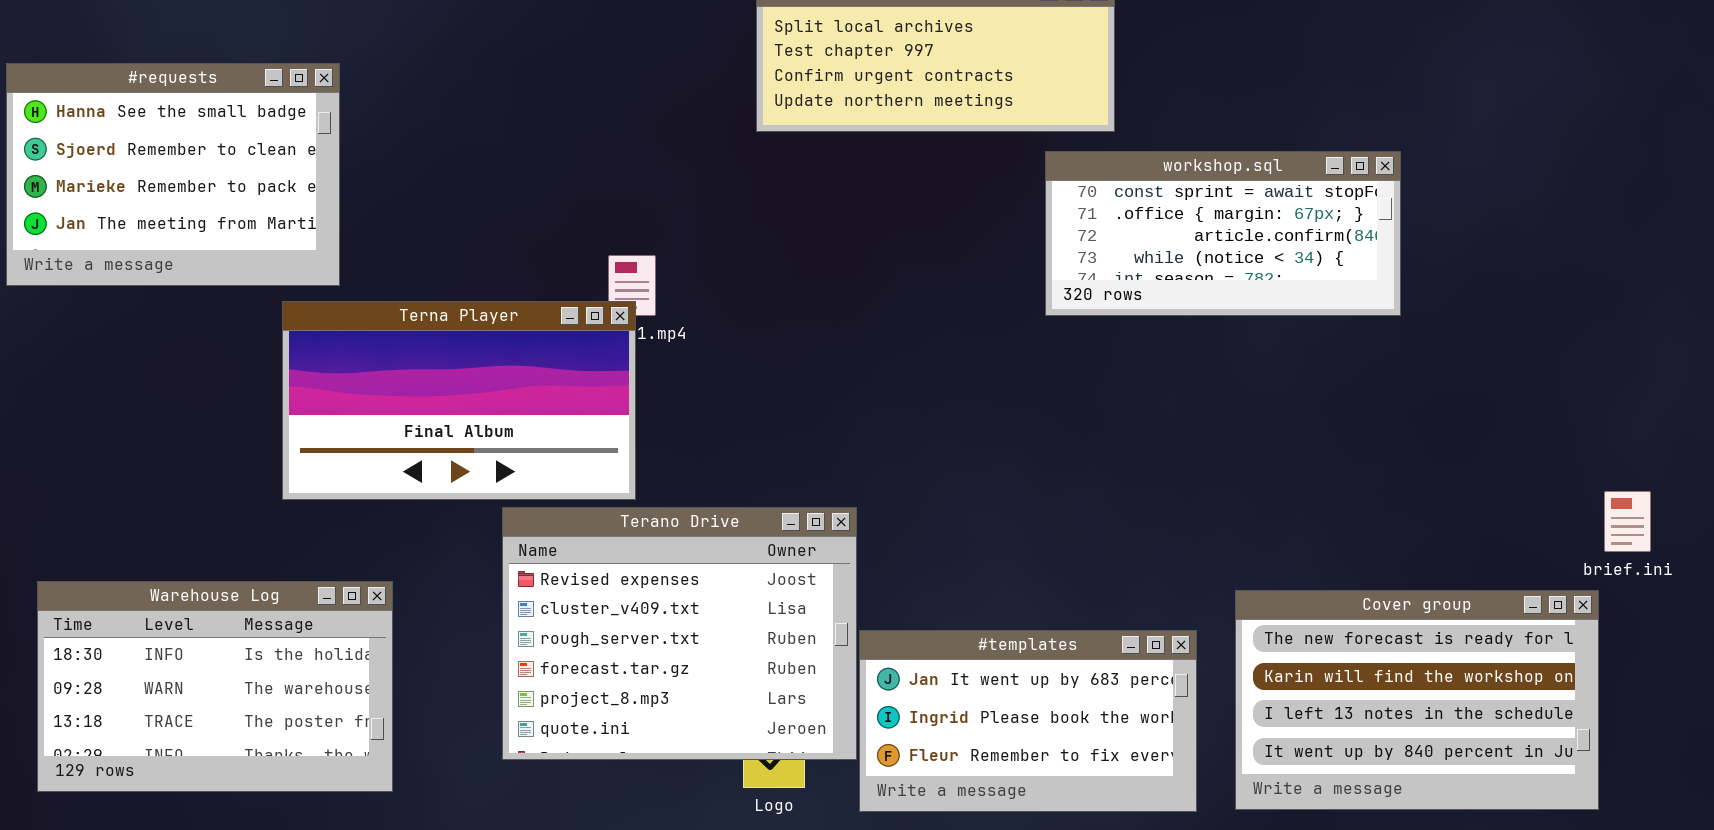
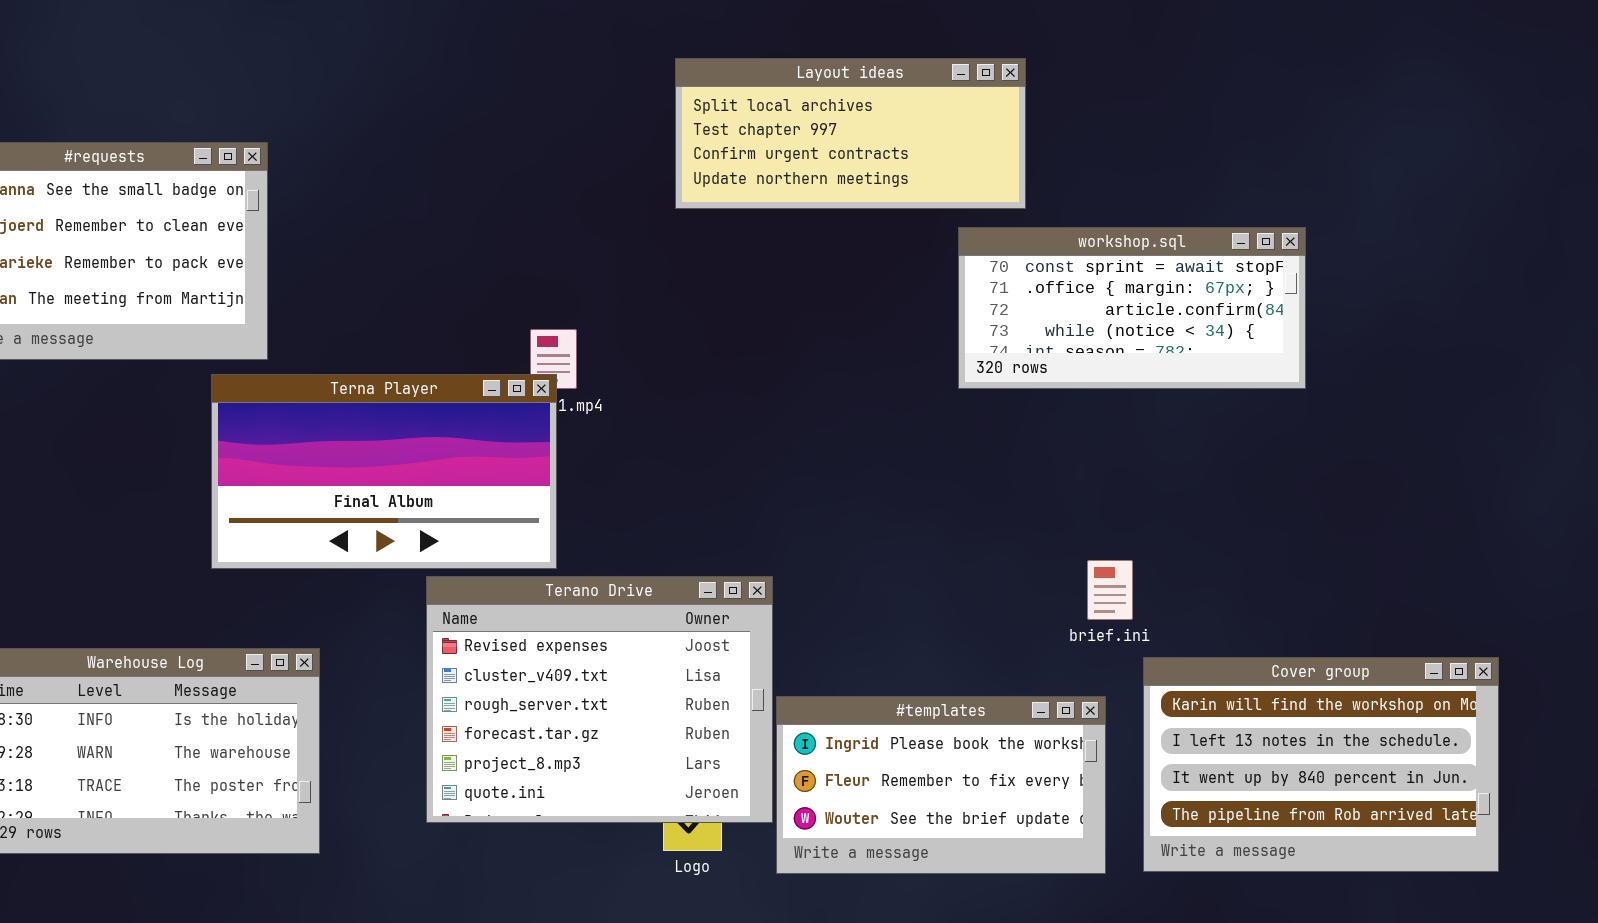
brief.ini: [1604,491,1651,552] -> [1087,560,1133,620], moved
Cover group: [1235,590,1599,810] -> [1143,657,1499,872], scrolled down 1 row
#templates: [859,630,1197,812] -> [776,696,1106,874], scrolled down 1 row

